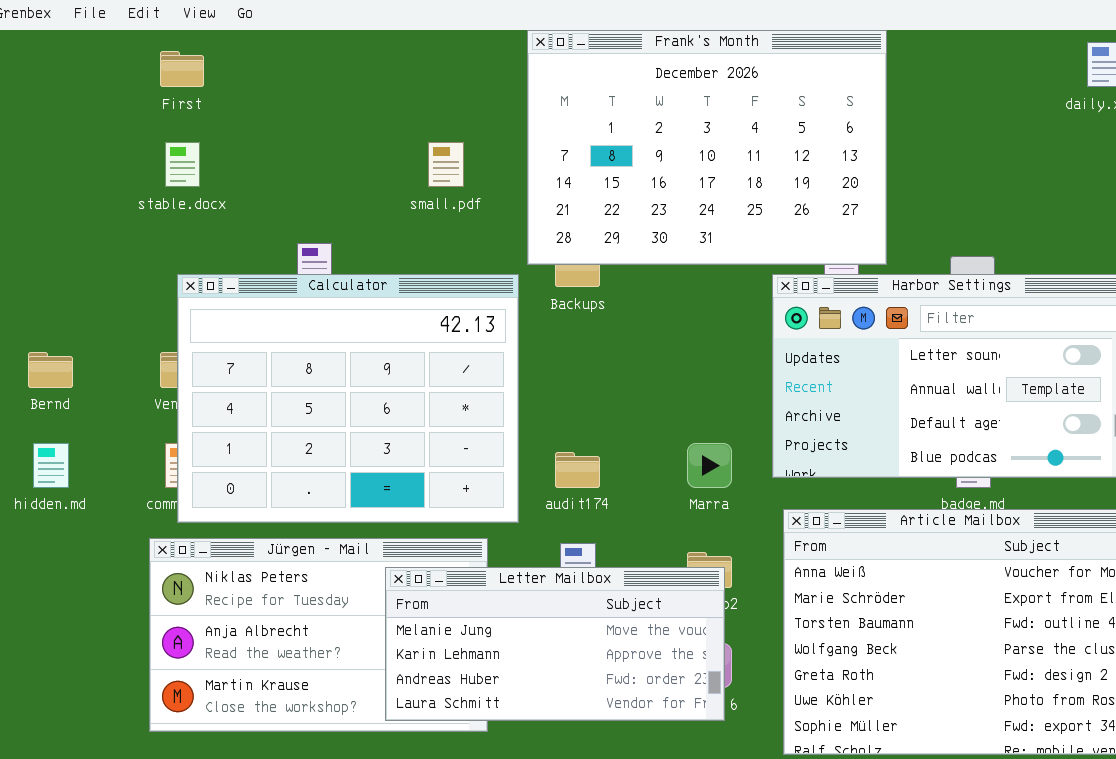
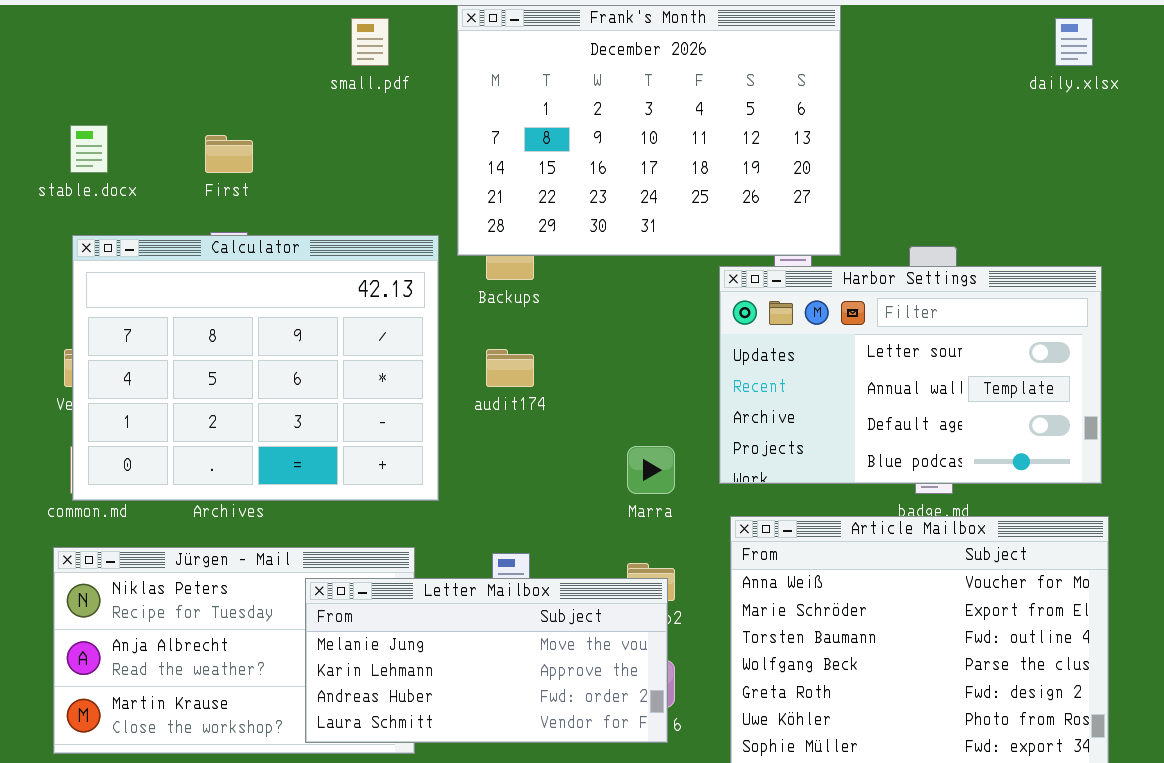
First: [160,51,204,87] -> [205,135,253,173], moved
small.pdf: [428,142,464,187] -> [351,18,389,66], moved
Calculator: [177,274,519,523] -> [72,235,439,501], moved
audit174: [555,452,600,488] -> [486,349,534,387], moved

